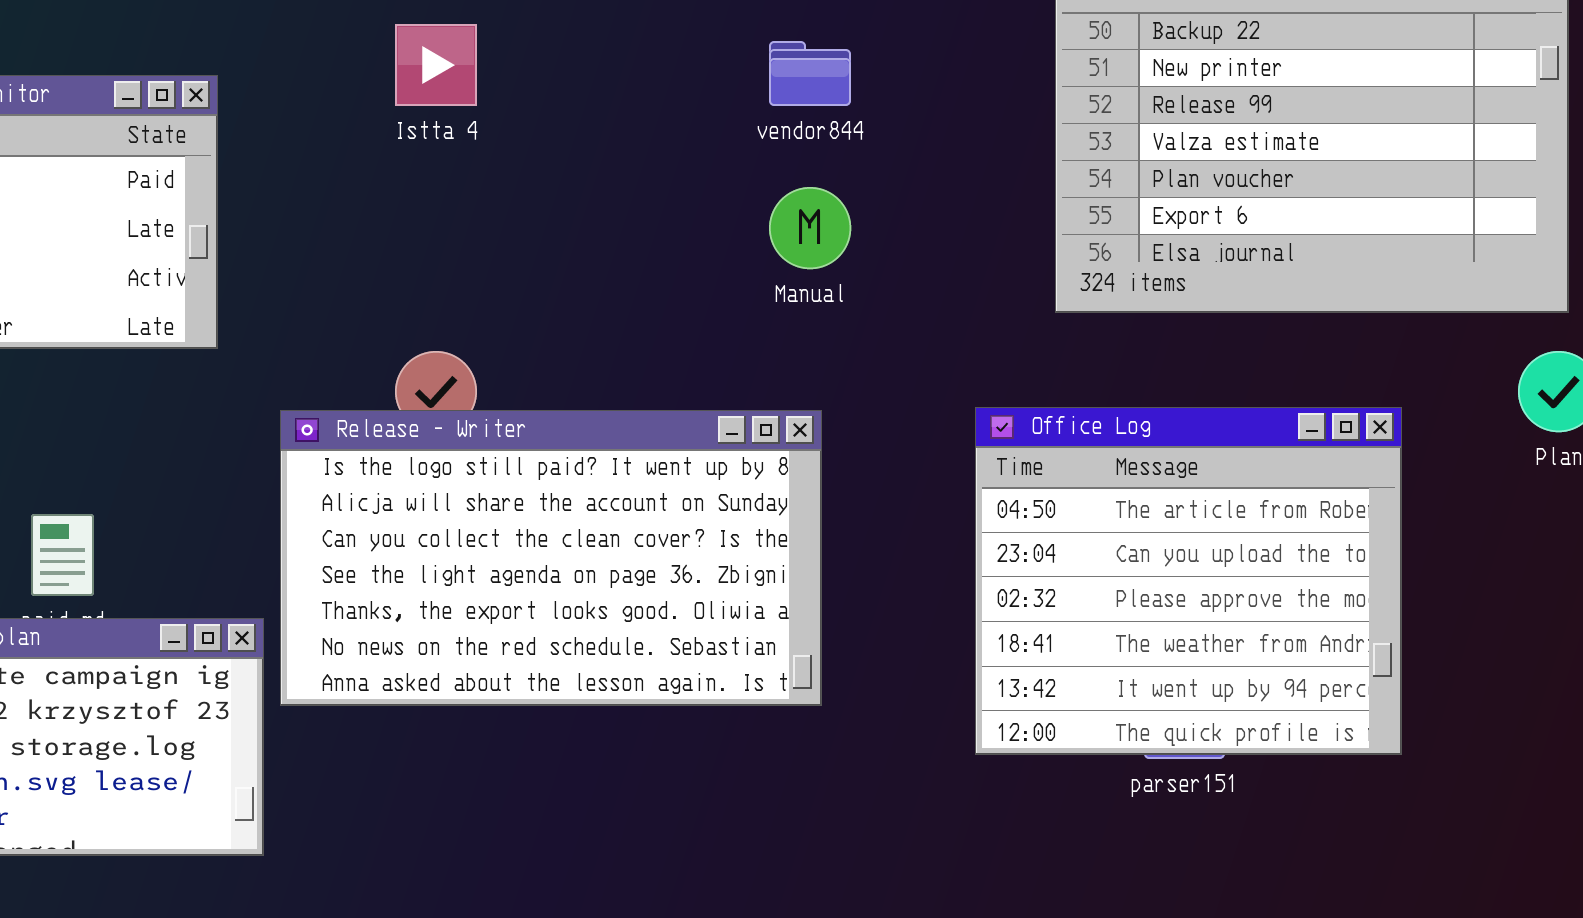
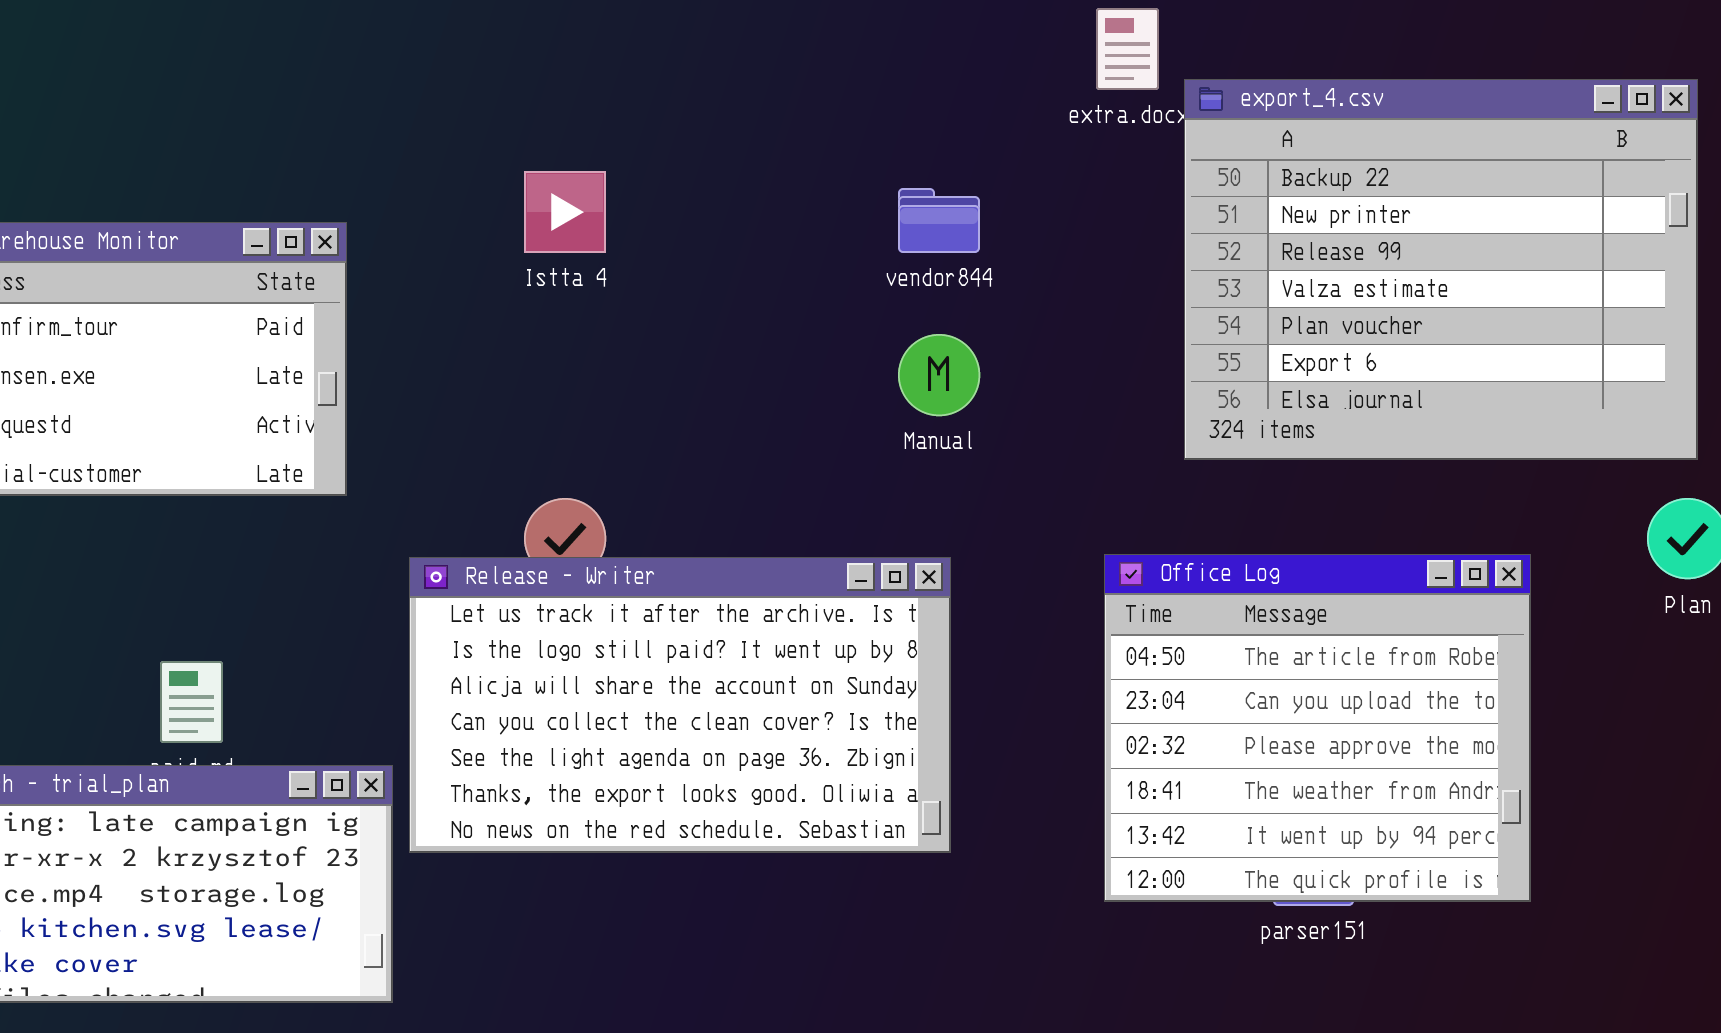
Release - Writer: [280,410,822,706] -> [409,557,951,853], scrolled up 1 row

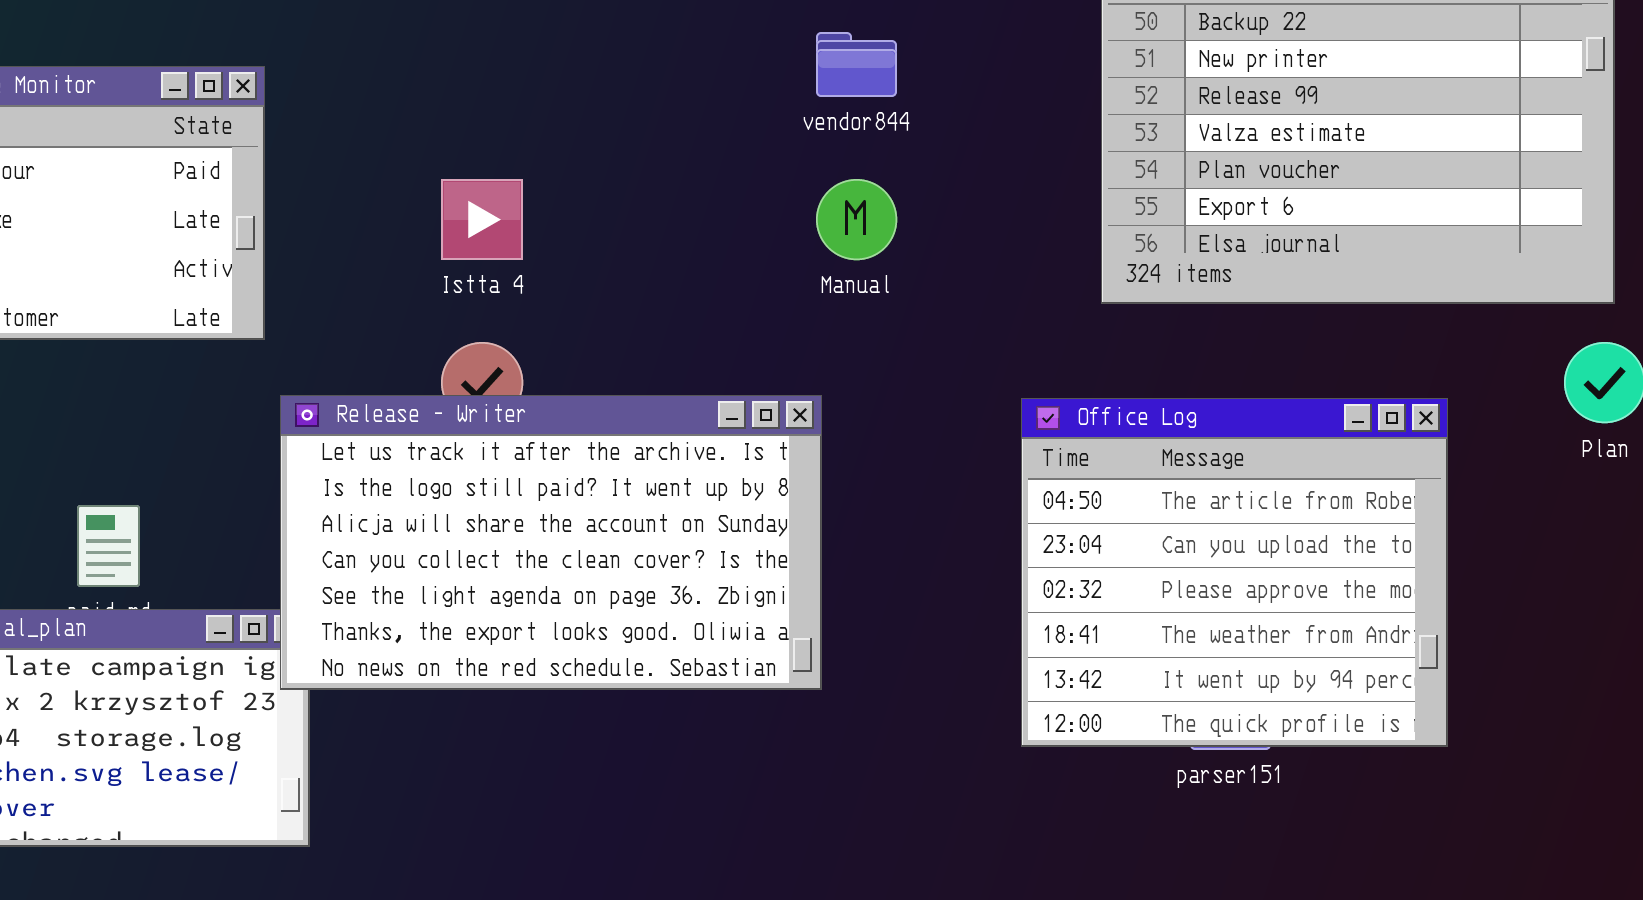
Istta 4: [524,171,606,253] -> [441,179,523,260], moved
Release - Writer: [409,557,951,853] -> [280,395,822,690], moved

